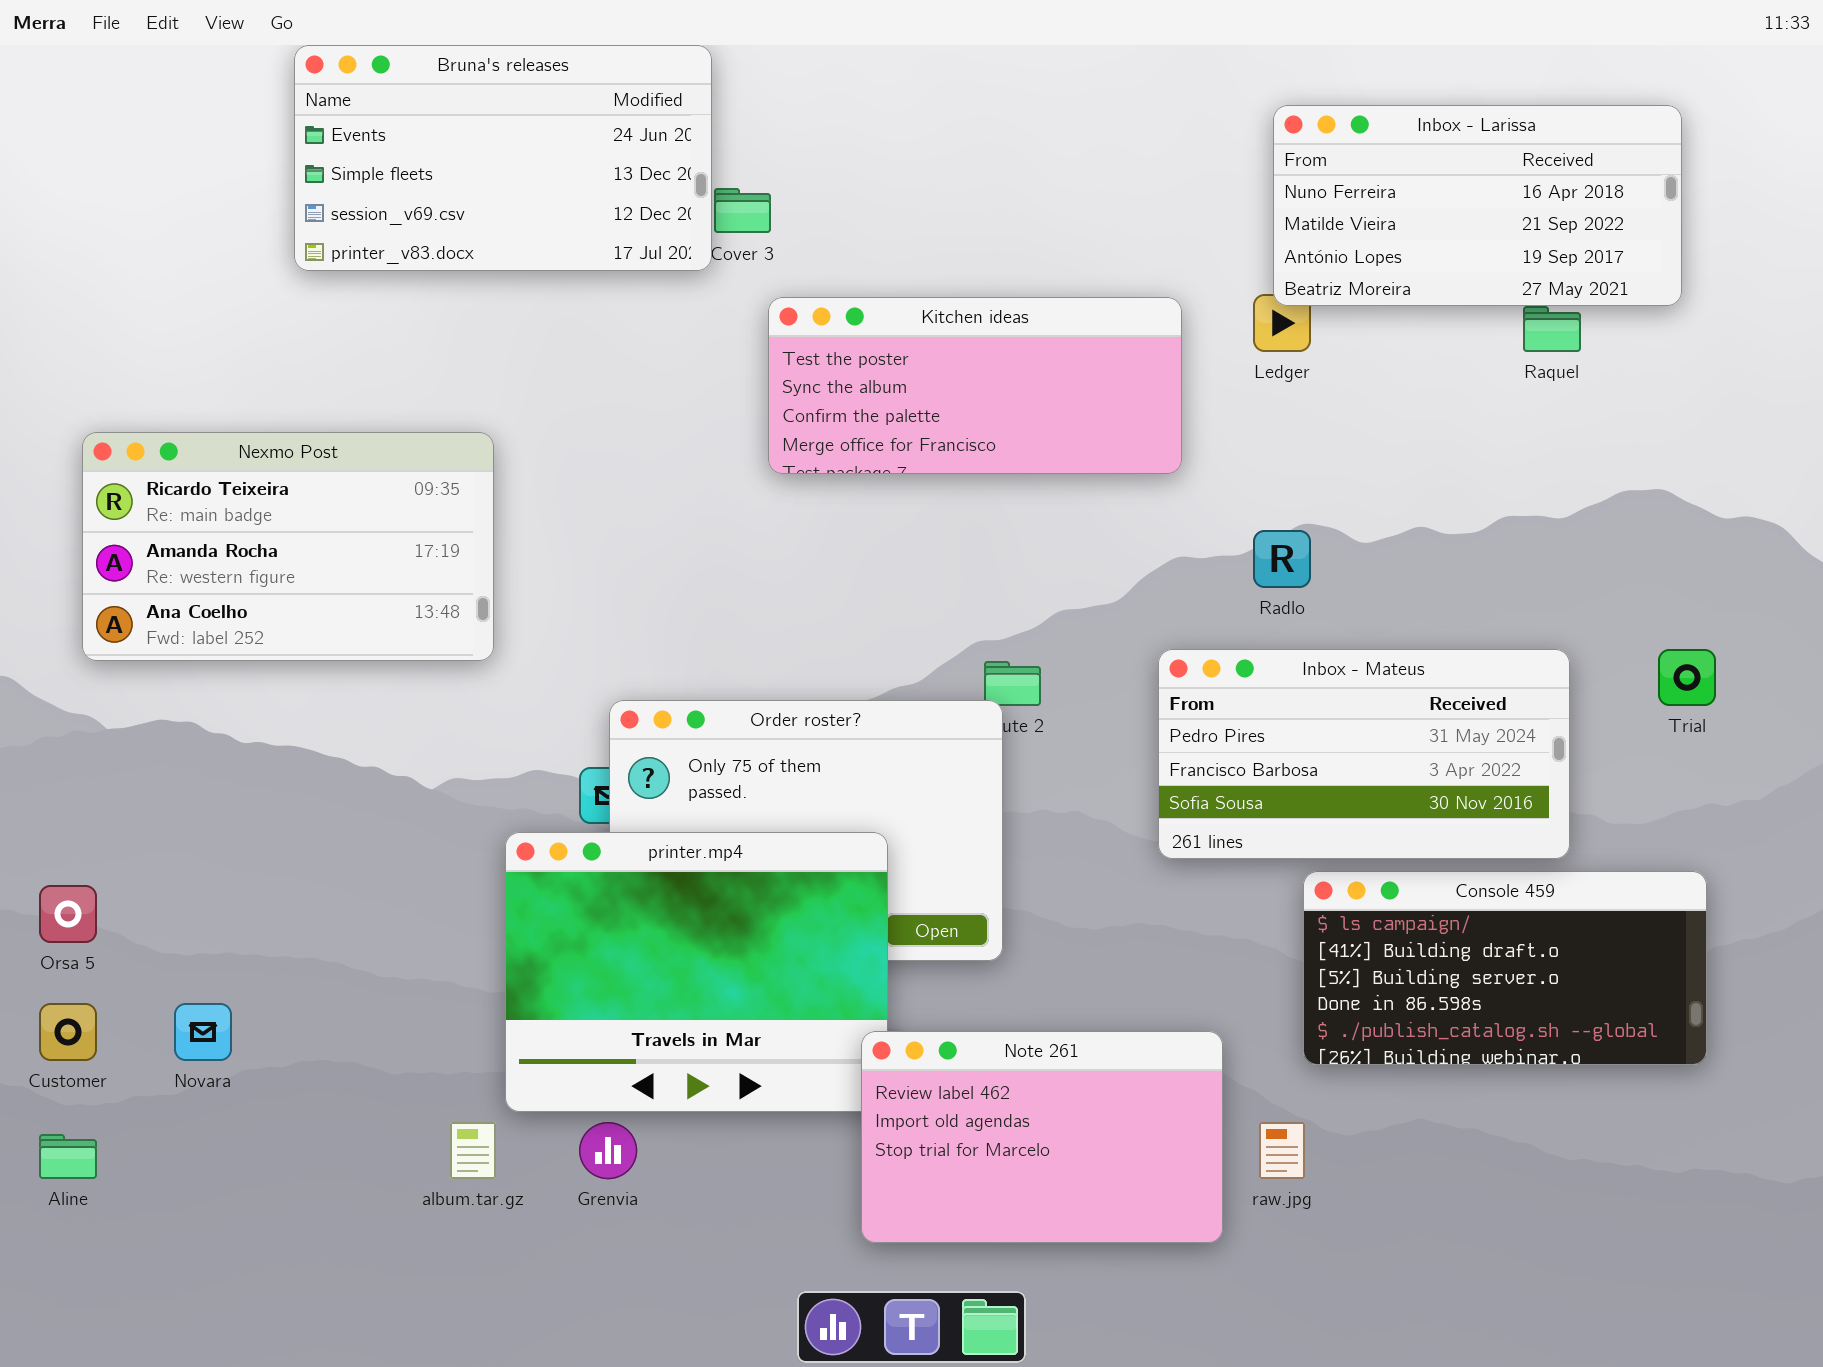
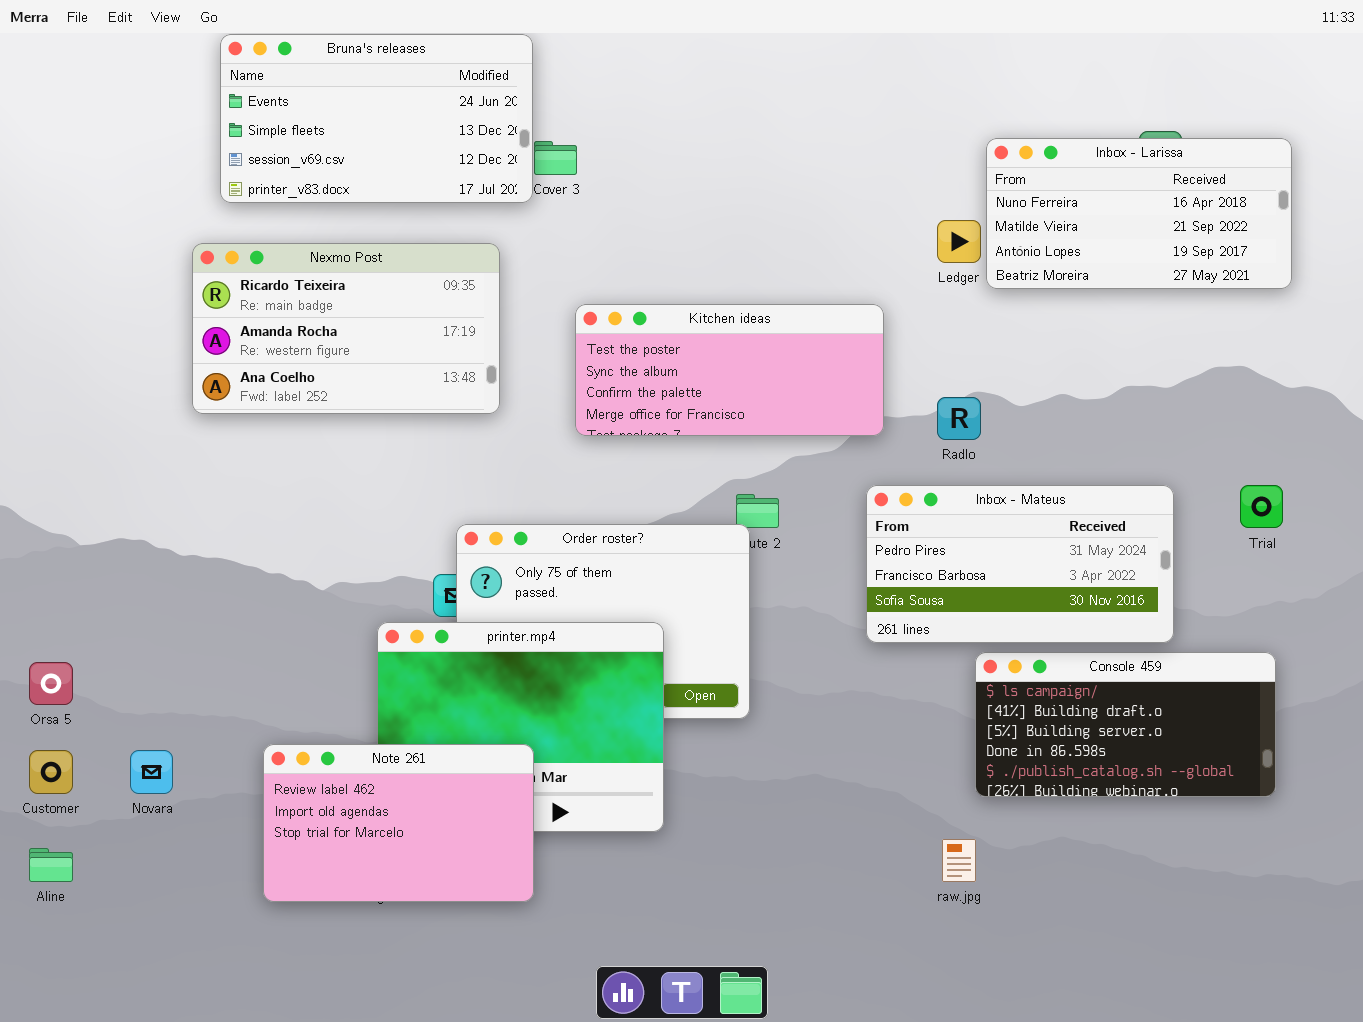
Inbox - Larissa: [1273,105,1682,306] -> [986,138,1292,289], moved
Kitchen ideas: [768,297,1182,474] -> [575,304,884,436], moved
Nexmo Post: [82,432,494,661] -> [192,243,500,414], moved
Note 261: [861,1031,1223,1243] -> [263,744,534,902], moved

